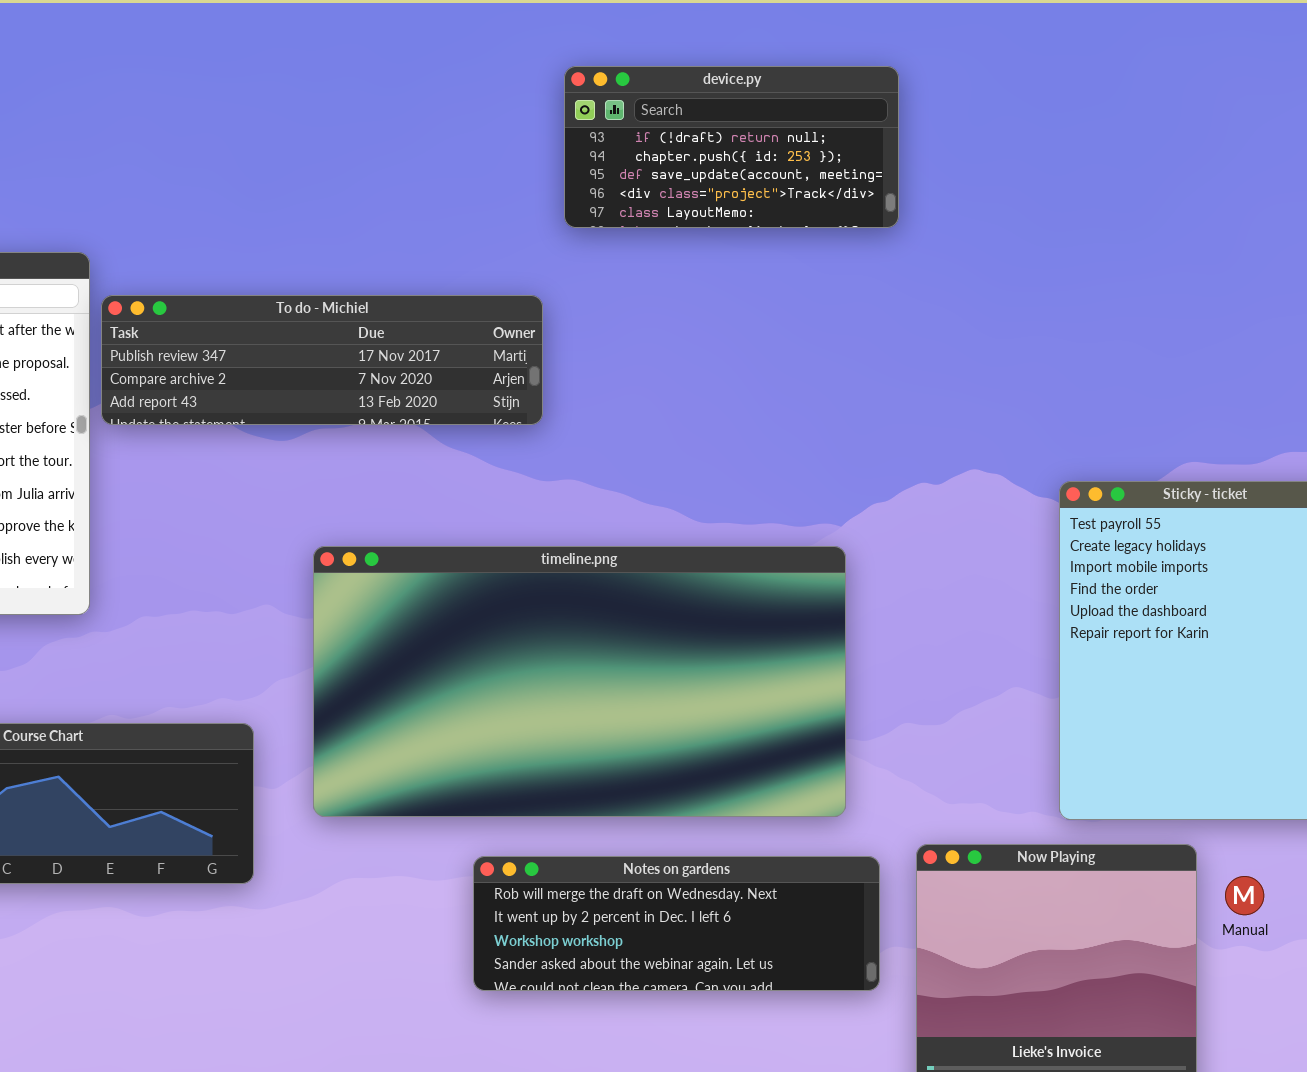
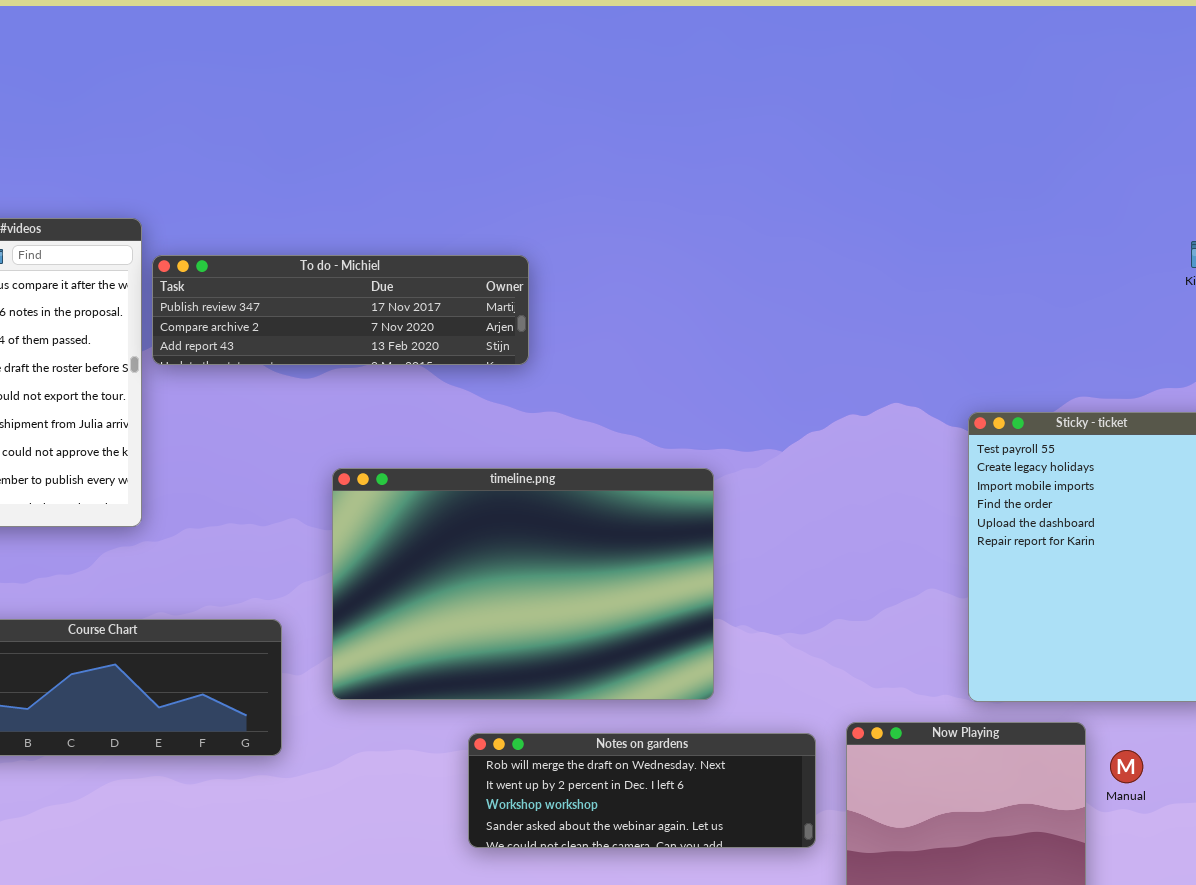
device.py: [564,66,899,228] -> none, closed
timeline.png: [313,546,846,817] -> [332,468,714,700], resized

